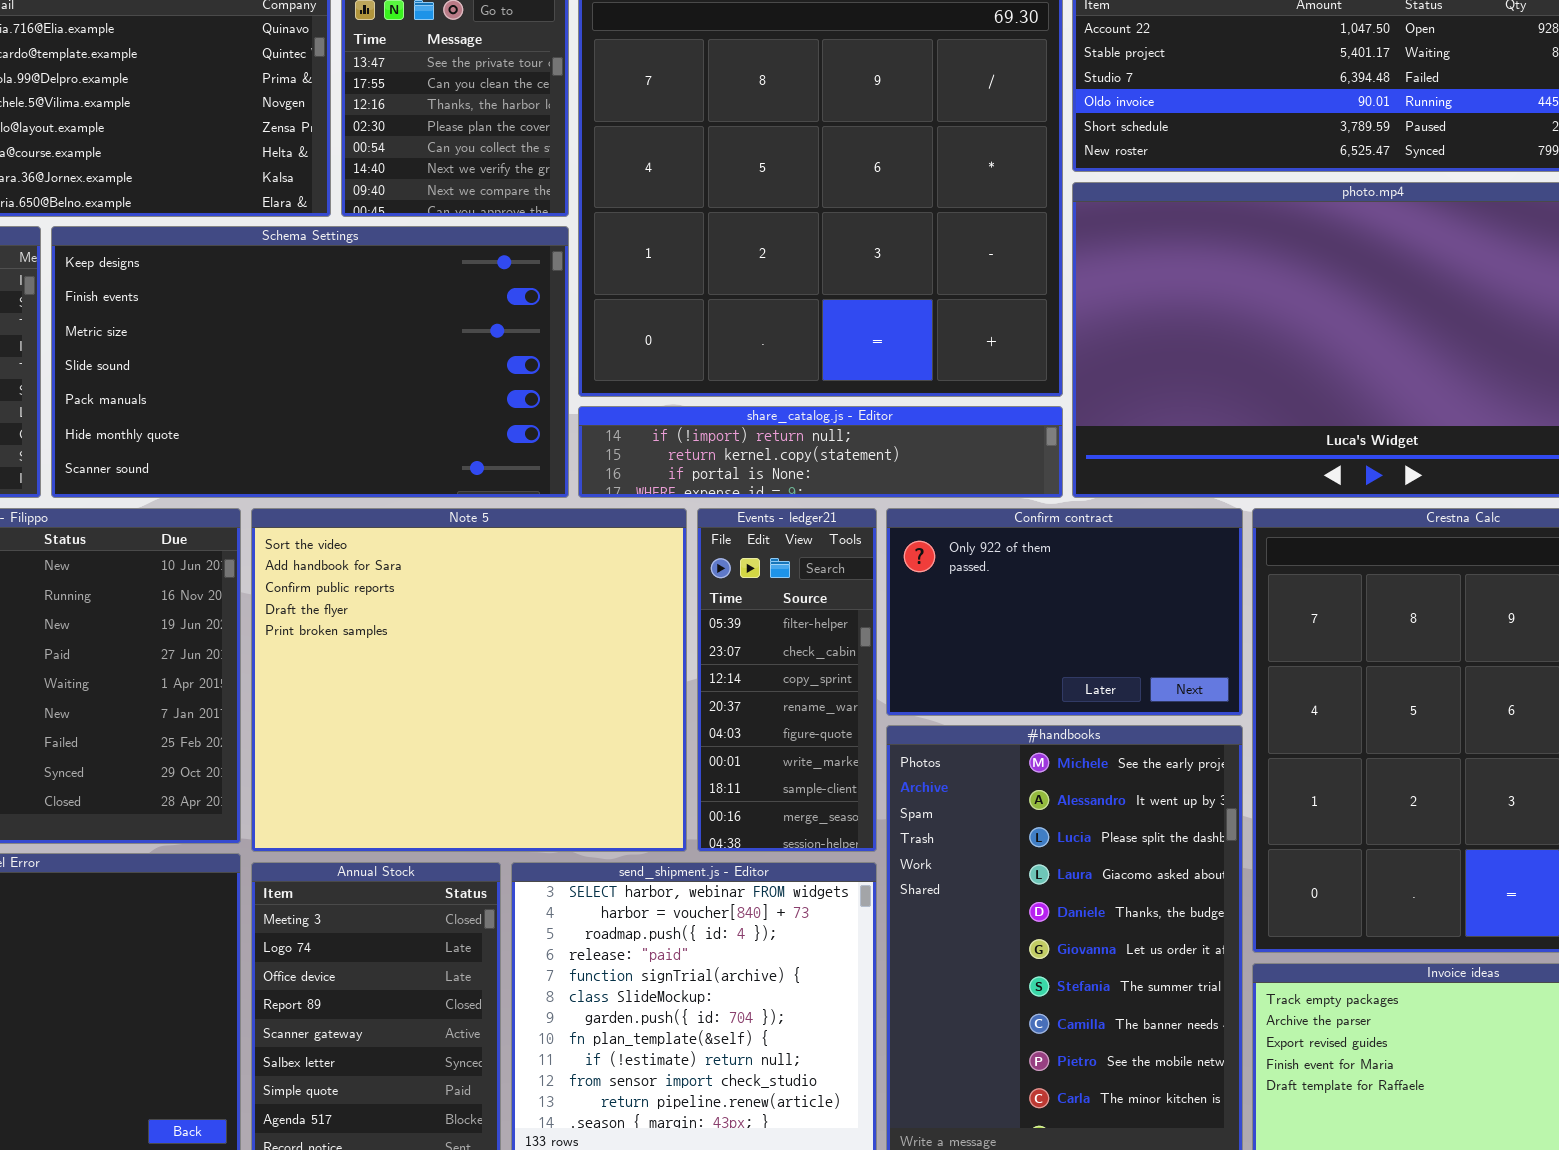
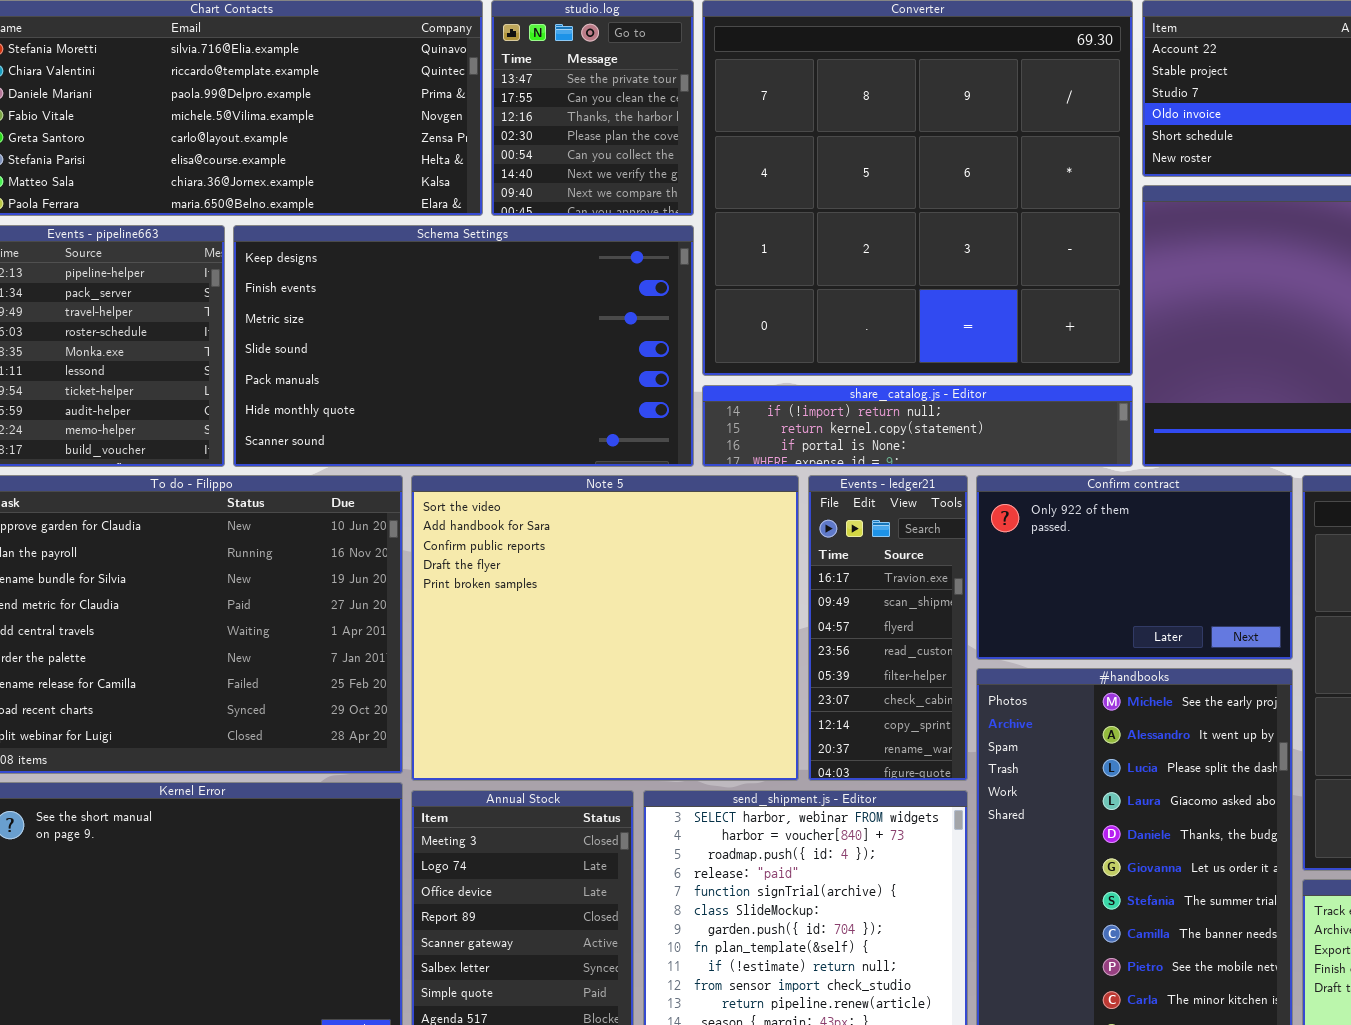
Events - ledger21: [697,508,877,852] -> [808,475,968,781], scrolled up 4 rows

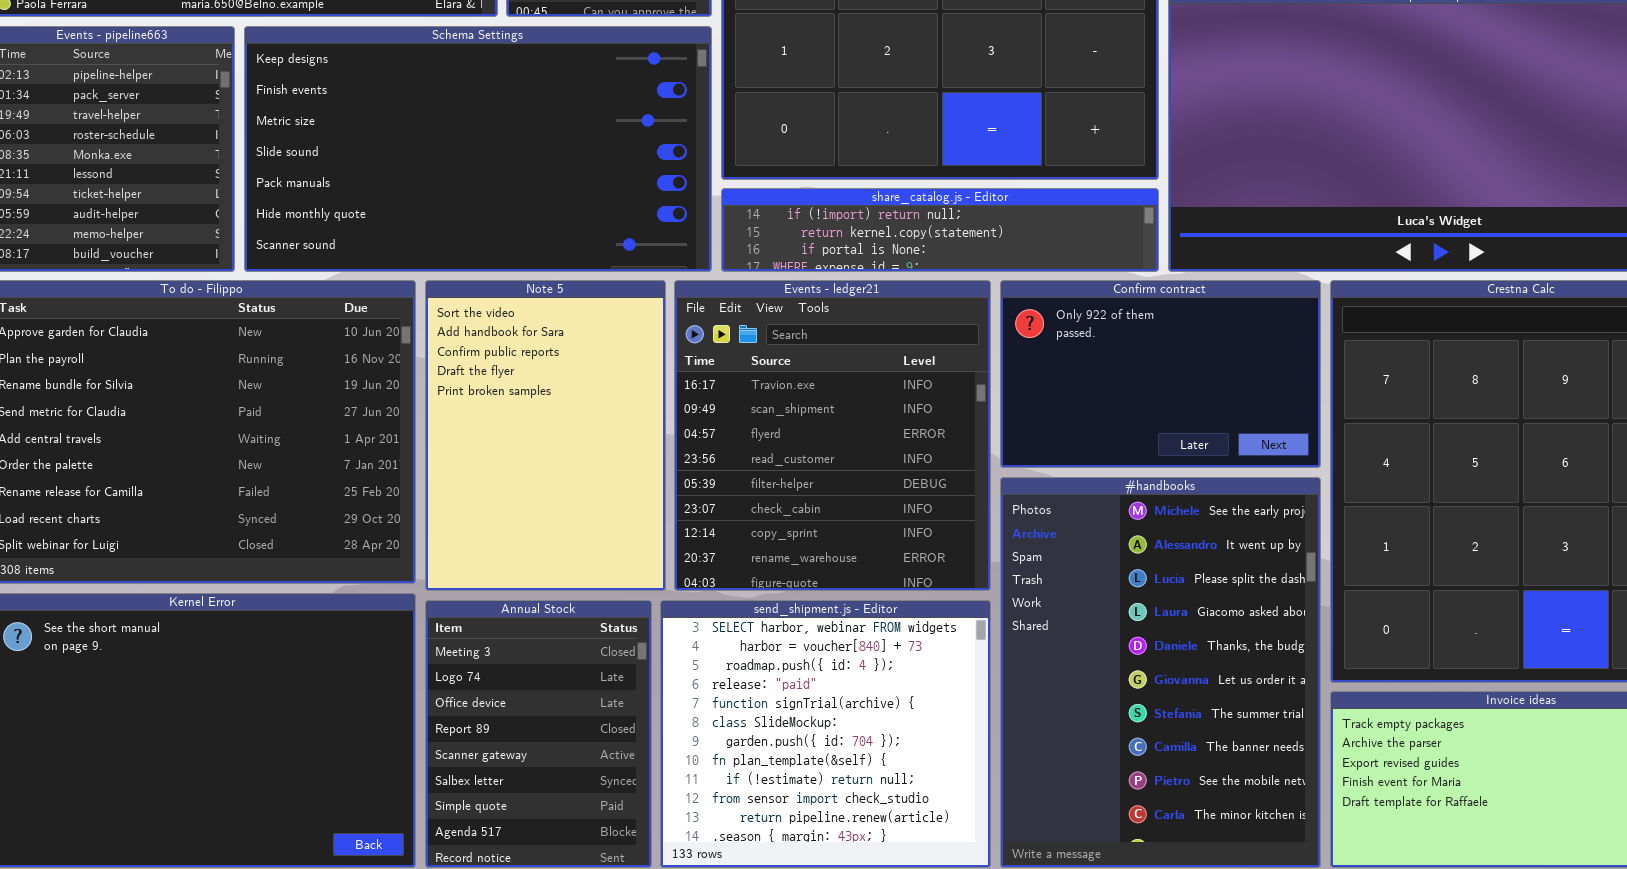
Note 5: [411,475,799,781] -> [425,280,666,591], resized
Events - ledger21: [808,475,968,781] -> [674,280,991,591], resized

